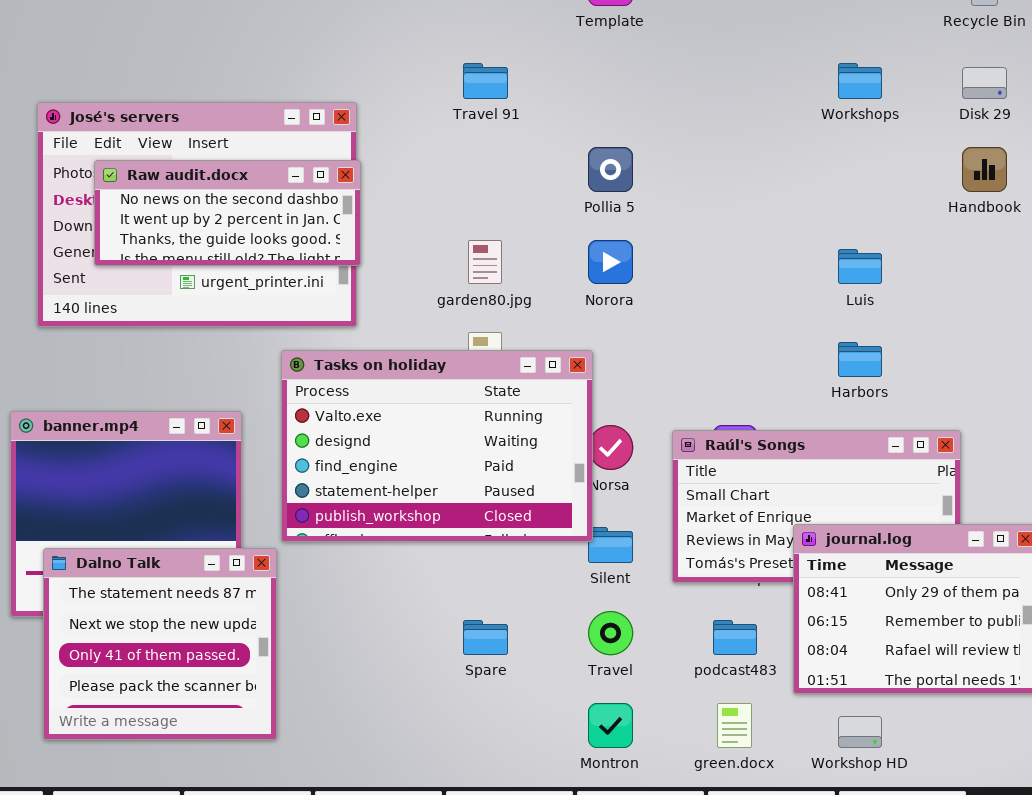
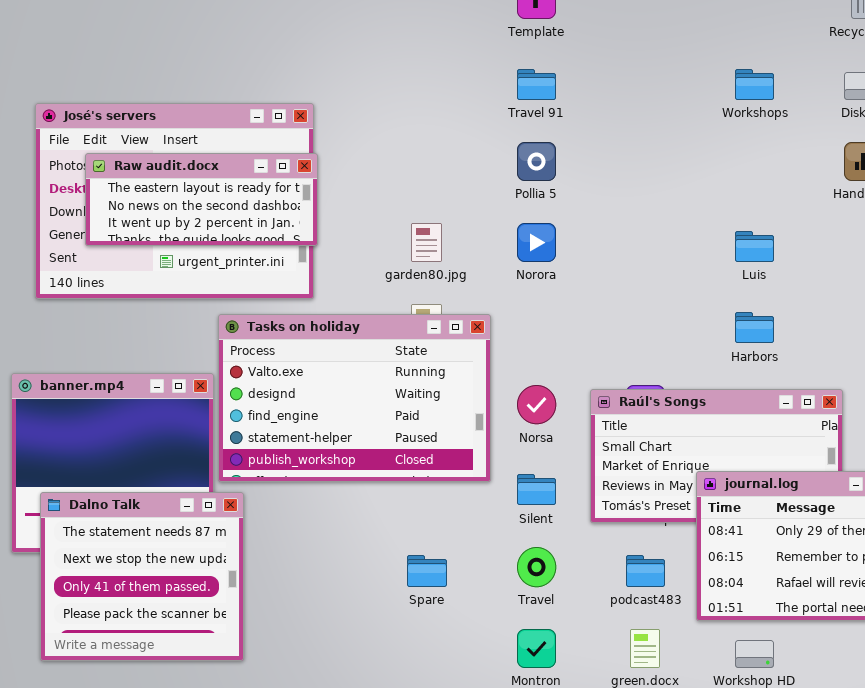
Travel 91: [463,63,508,99] -> [517,69,556,100], moved
Raw audit.docx: [94,160,361,266] -> [85,153,318,246], scrolled up 1 row
Tasks on holiday: [281,350,593,542] -> [218,314,491,482], moved

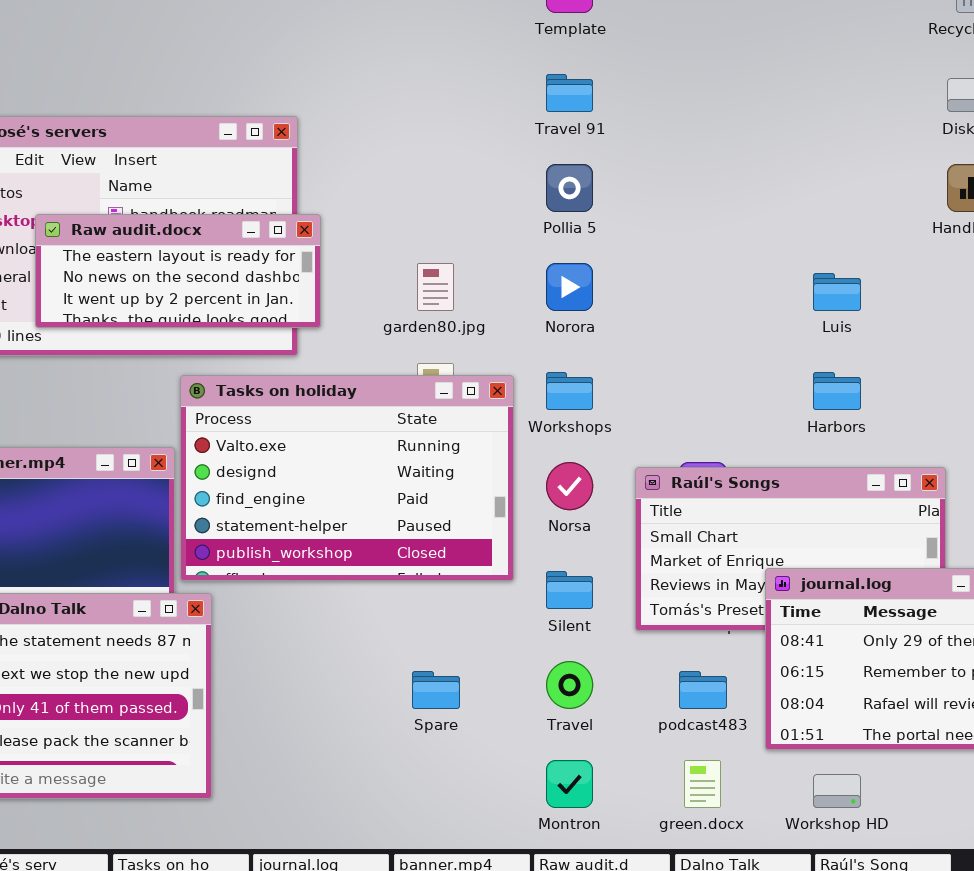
Workshops: [735,69,774,100] -> [546,372,593,410], moved
Raw audit.docx: [85,153,318,246] -> [35,214,321,328], moved

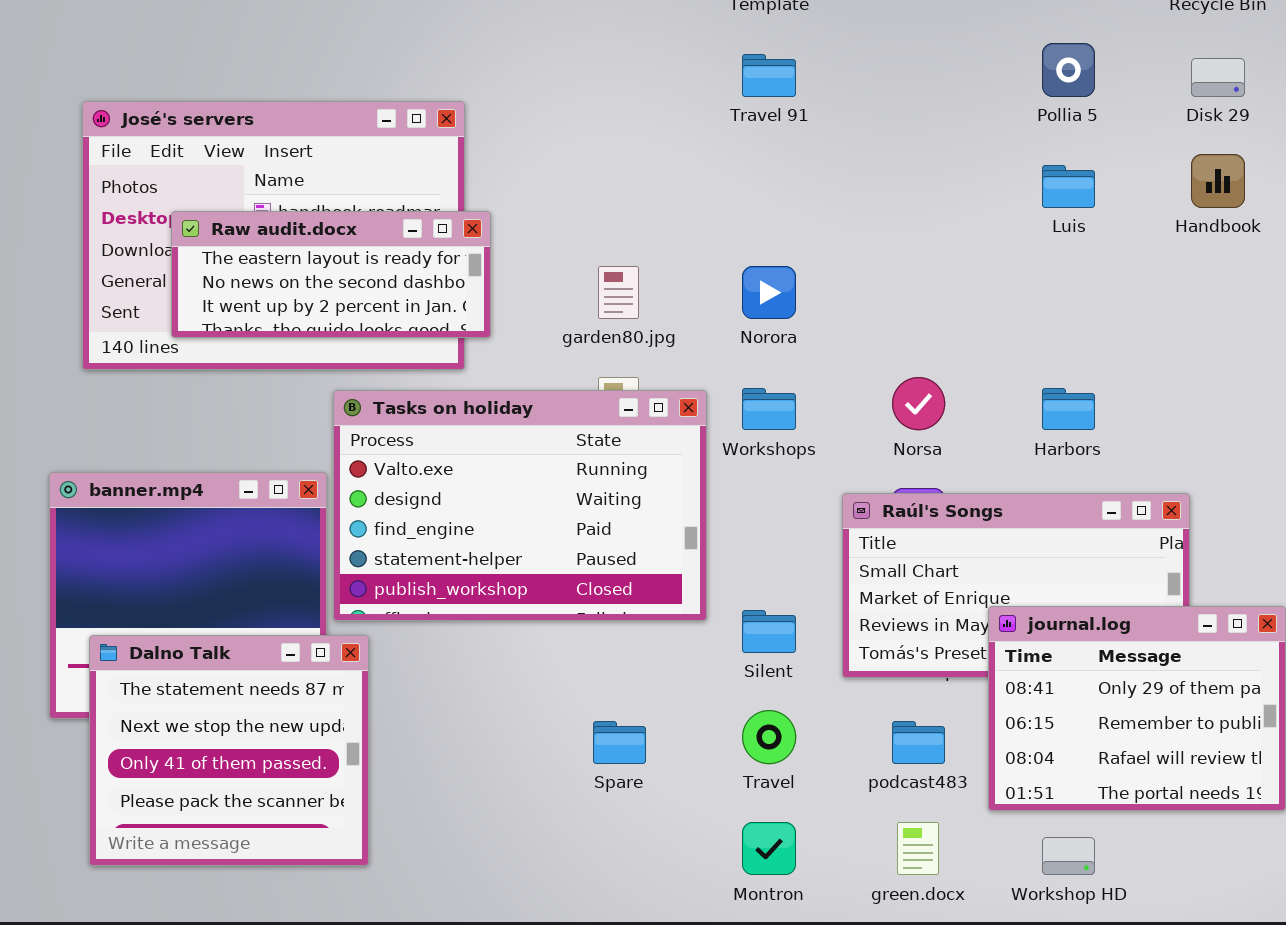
Pollia 5: [546,164,593,212] -> [1042,43,1095,97], moved
Luis: [813,273,861,311] -> [1042,165,1095,208], moved
Norsa: [546,462,593,510] -> [892,377,945,430], moved

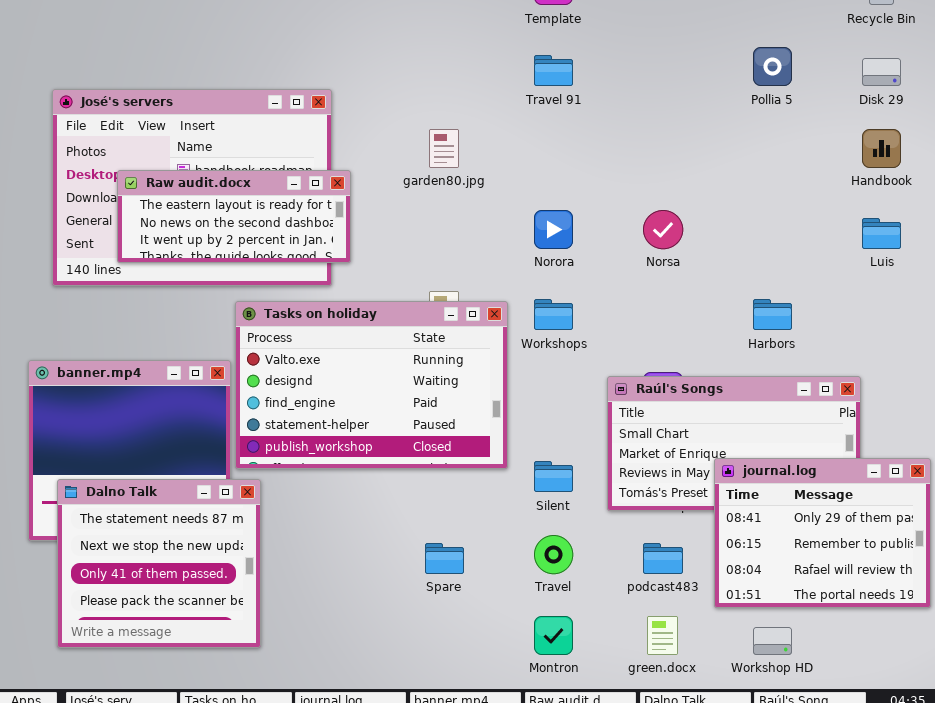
Luis: [1042,165,1095,208] -> [862,218,901,249], moved
garden80.jpg: [598,266,639,319] -> [429,129,459,168], moved
Norsa: [892,377,945,430] -> [643,210,683,249], moved

